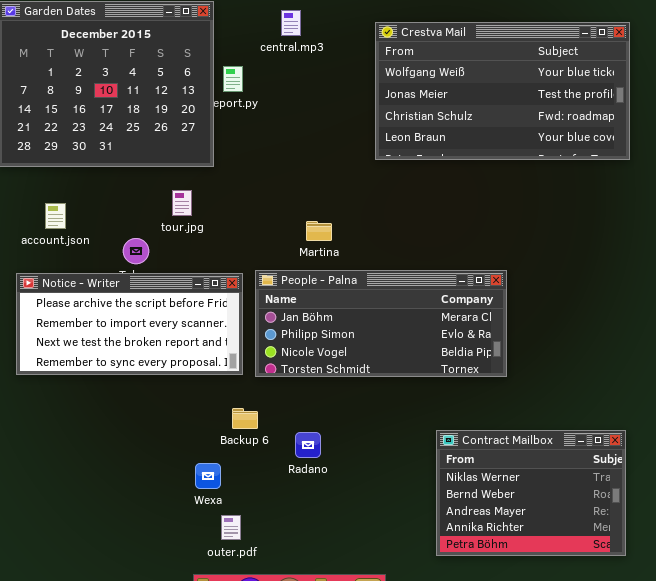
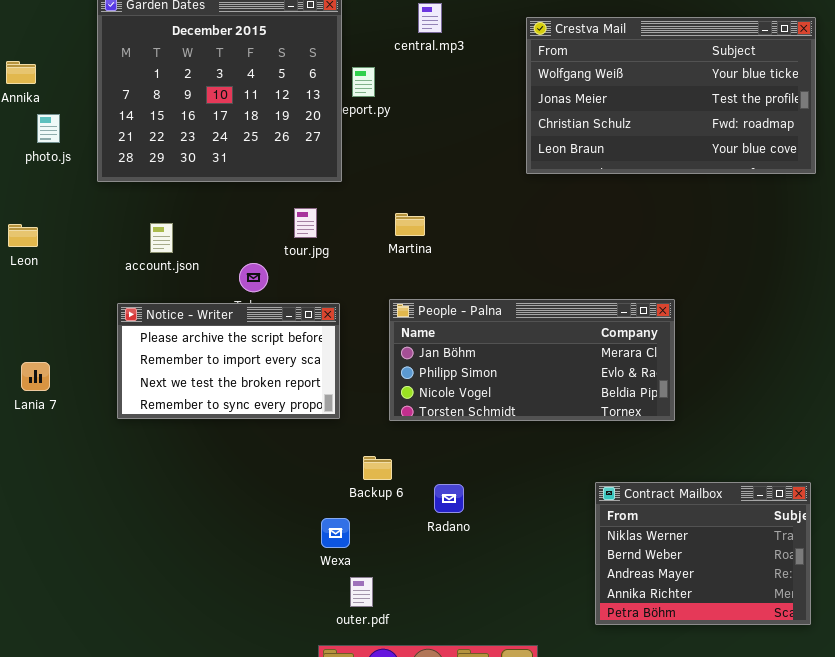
Martina: [306,221,332,241] -> [395,213,425,236], moved
Notice - Writer: [16,273,243,375] -> [117,303,340,419], resized

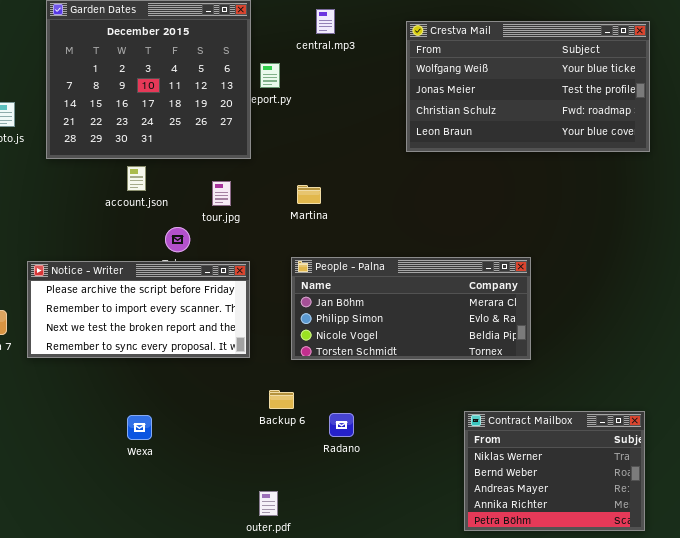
account.json: [150,223,173,253] -> [127,166,146,191], moved
Notice - Writer: [117,303,340,419] -> [27,261,250,358], resized
Wexa: [321,518,350,548] -> [127,415,152,440], moved

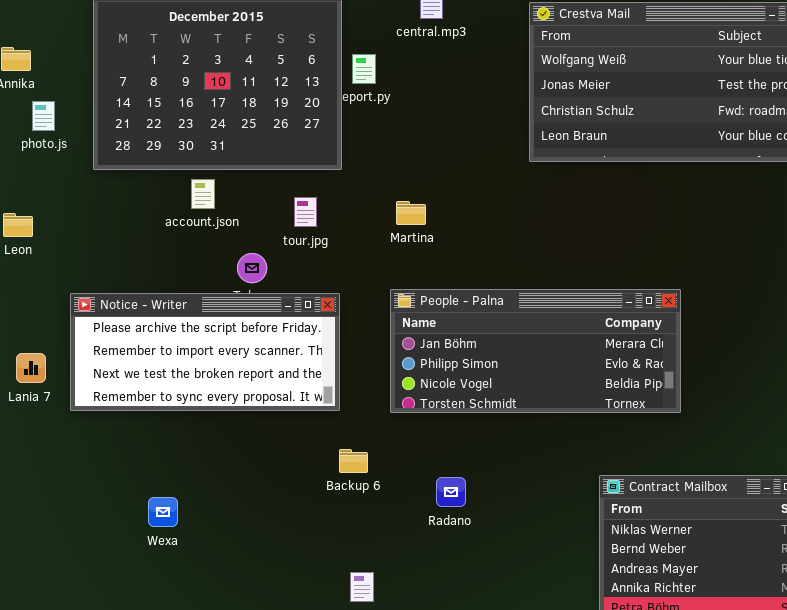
Backup 6: [269,390,294,409] -> [339,449,368,473], moved
Wexa: [127,415,152,440] -> [148,497,178,527], moved

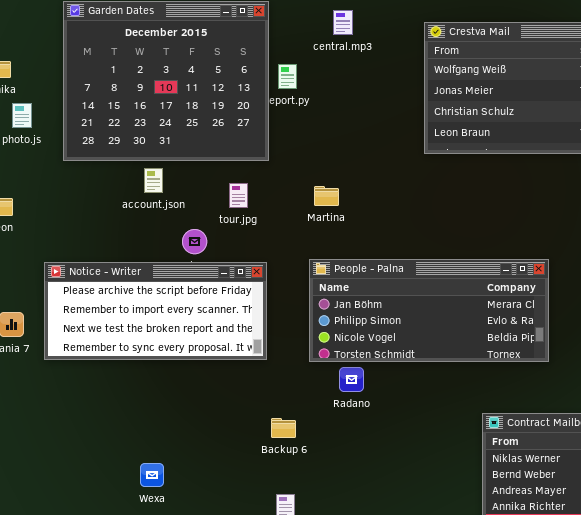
Backup 6: [339,449,368,473] -> [271,418,296,438], moved
Radano: [436,477,466,507] -> [339,367,364,392], moved
Wexa: [148,497,178,527] -> [140,463,164,487], moved

